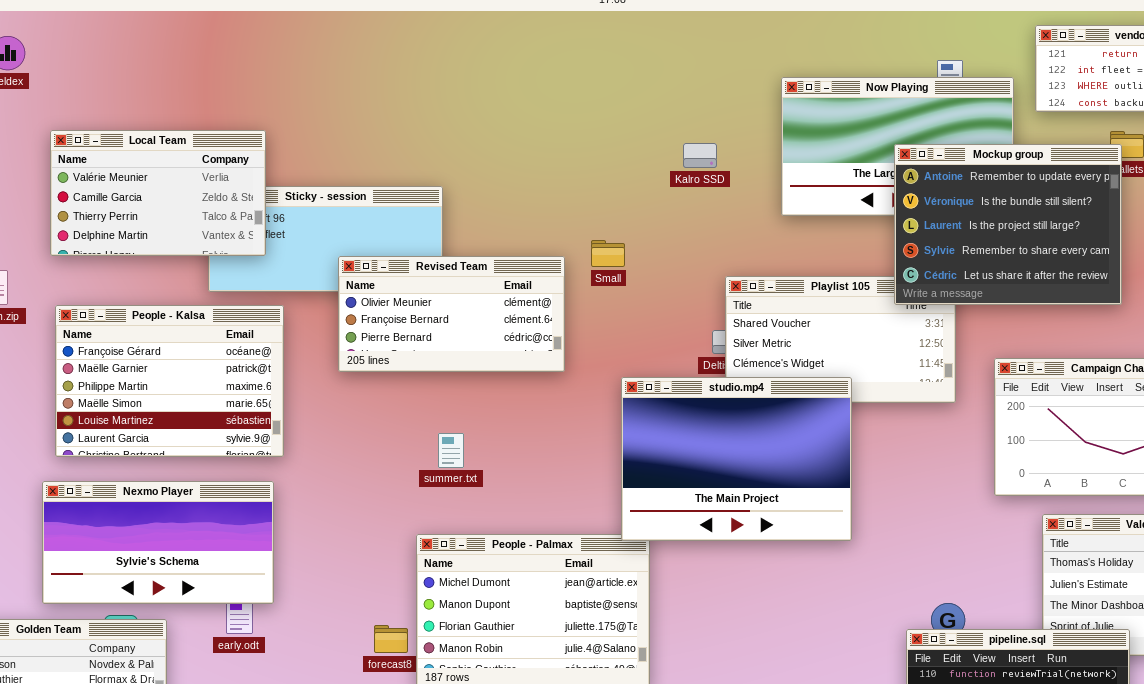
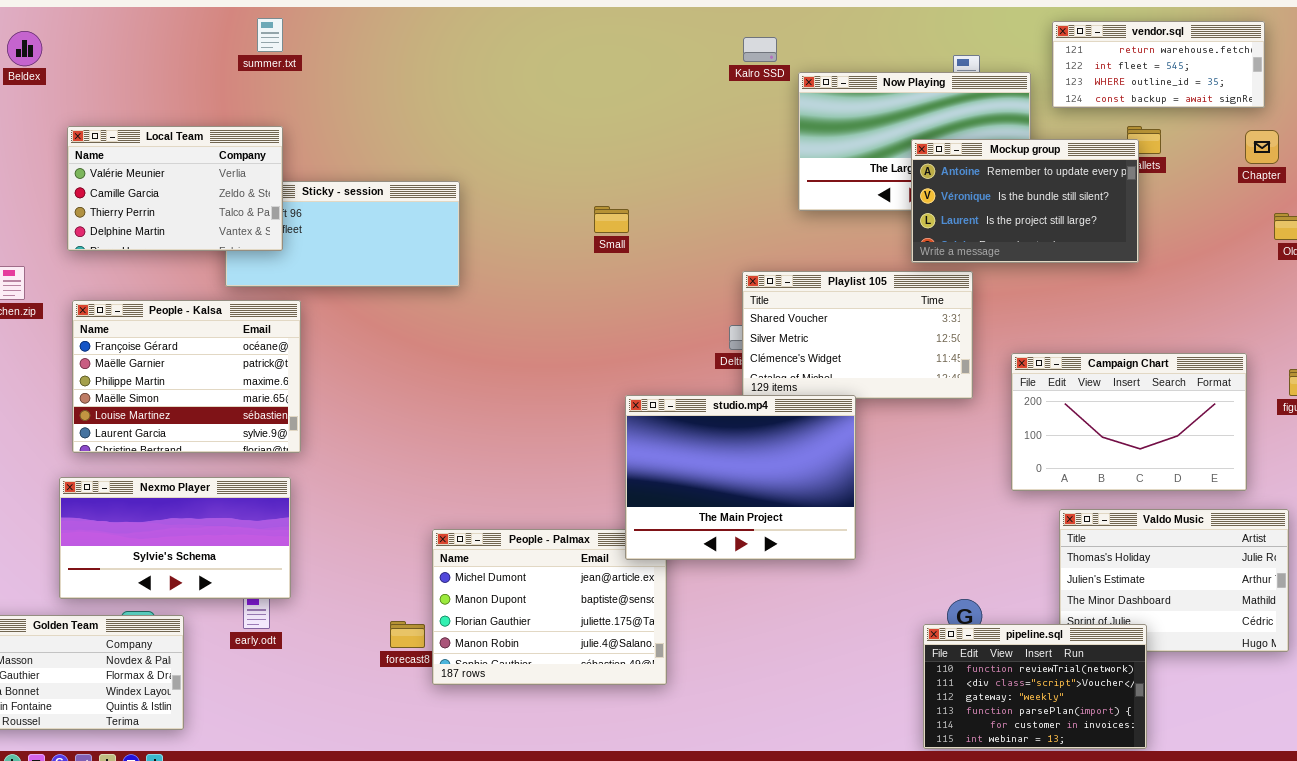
Kalro SSD: [683,143,717,168] -> [743,37,777,62], moved
Mockup group: [894,144,1122,305] -> [911,139,1139,263], resized
Small: [591,240,625,267] -> [594,206,629,233], moved
Revised Team: [338,256,565,372] -> none, closed
studio.mp4: [621,377,852,541] -> [625,395,856,560], moved
summer.txt: [438,433,464,468] -> [257,18,283,52], moved

